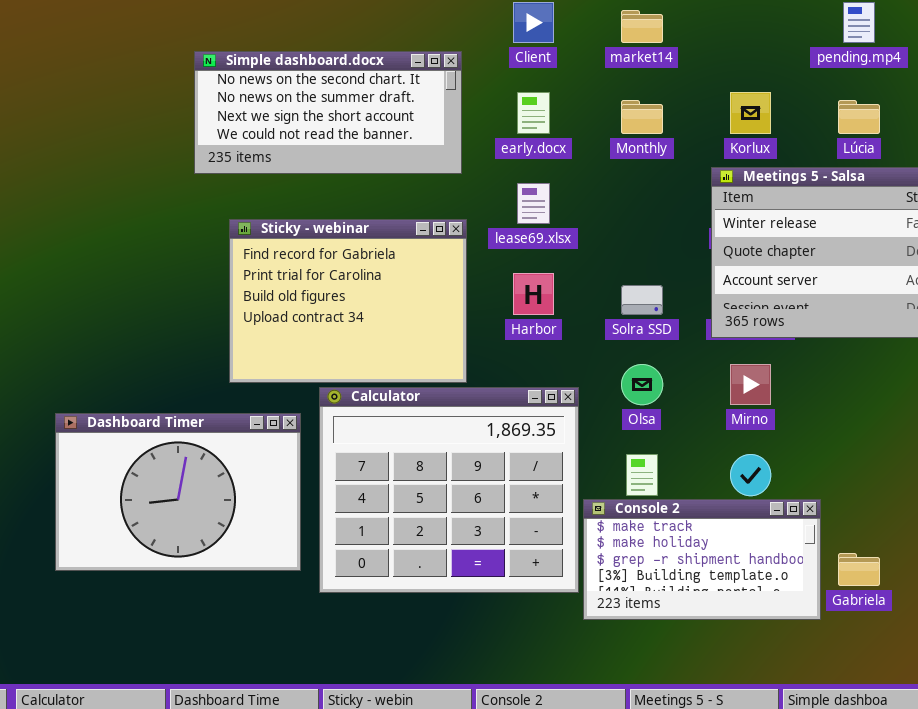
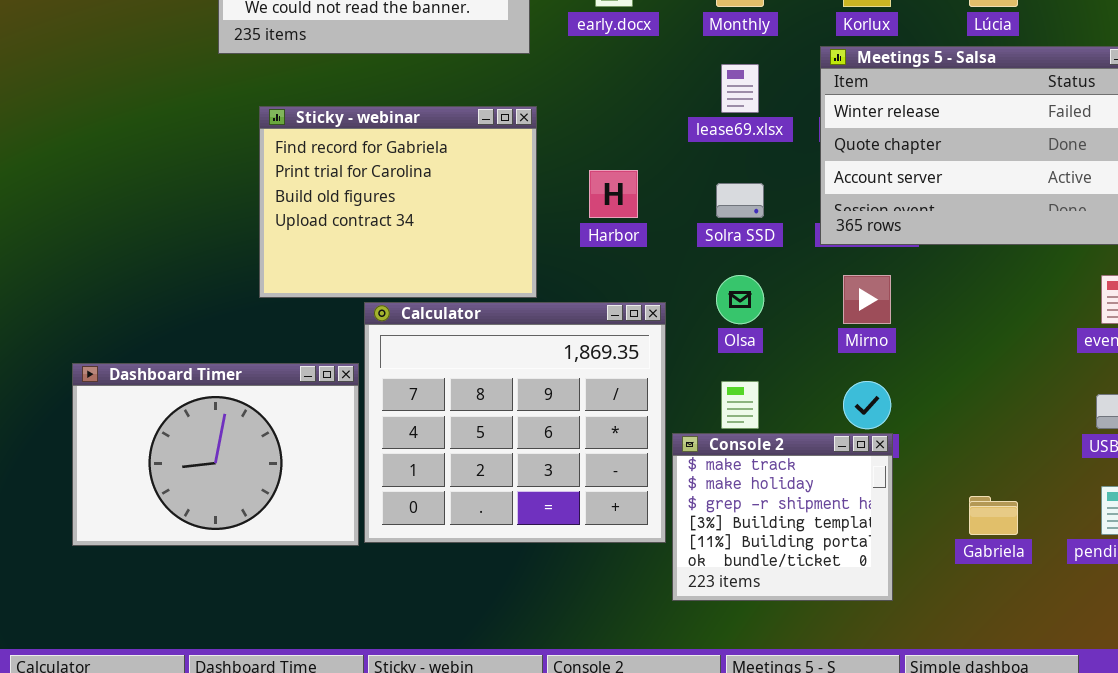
lease69.xlsx: [517,183,550,224] -> [721,64,759,113], moved
Dashboard Timer: [55,413,301,571] -> [72,363,359,546], moved
Console 2: [583,499,821,620] -> [672,433,893,601], resized

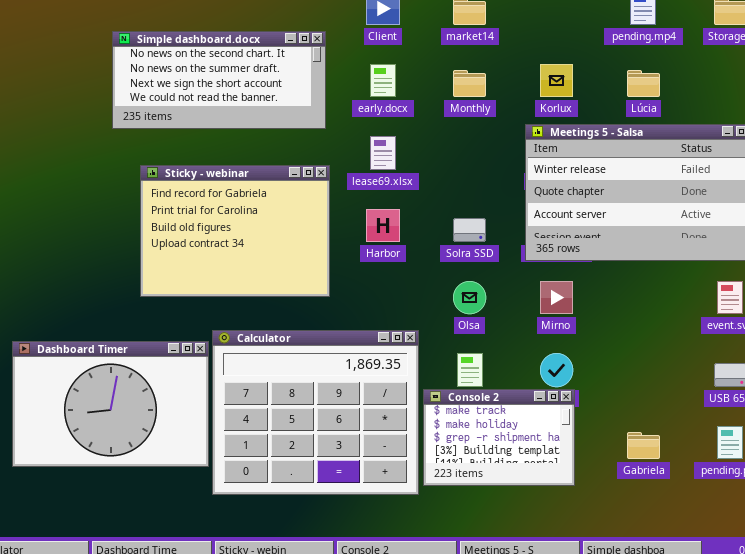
lease69.xlsx: [721,64,759,113] -> [370,136,396,170], moved
Calculator: [364,302,666,543] -> [212,330,419,495], moved
Console 2: [672,433,893,601] -> [423,389,575,486], resized

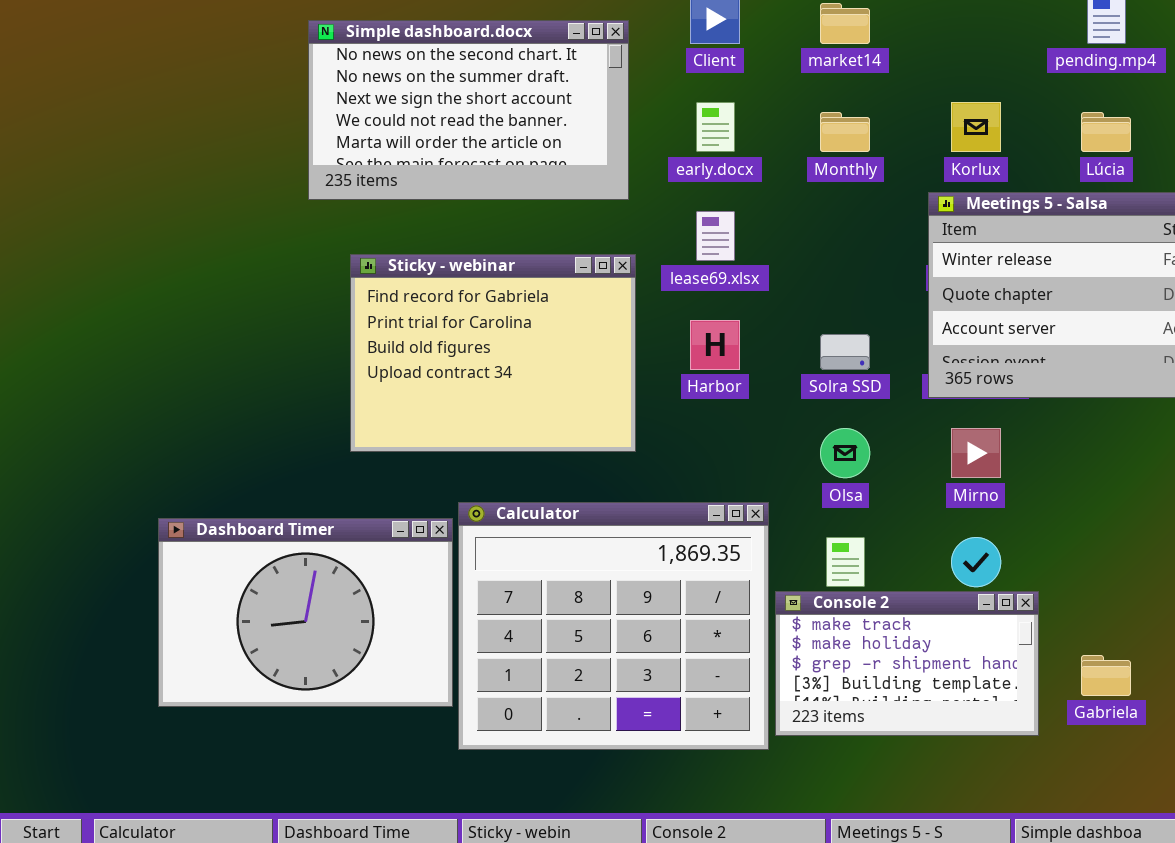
Simple dashboard.docx: [112,31,326,129] -> [308,20,629,200], resized
Console 2: [423,389,575,486] -> [775,591,1039,736], resized

